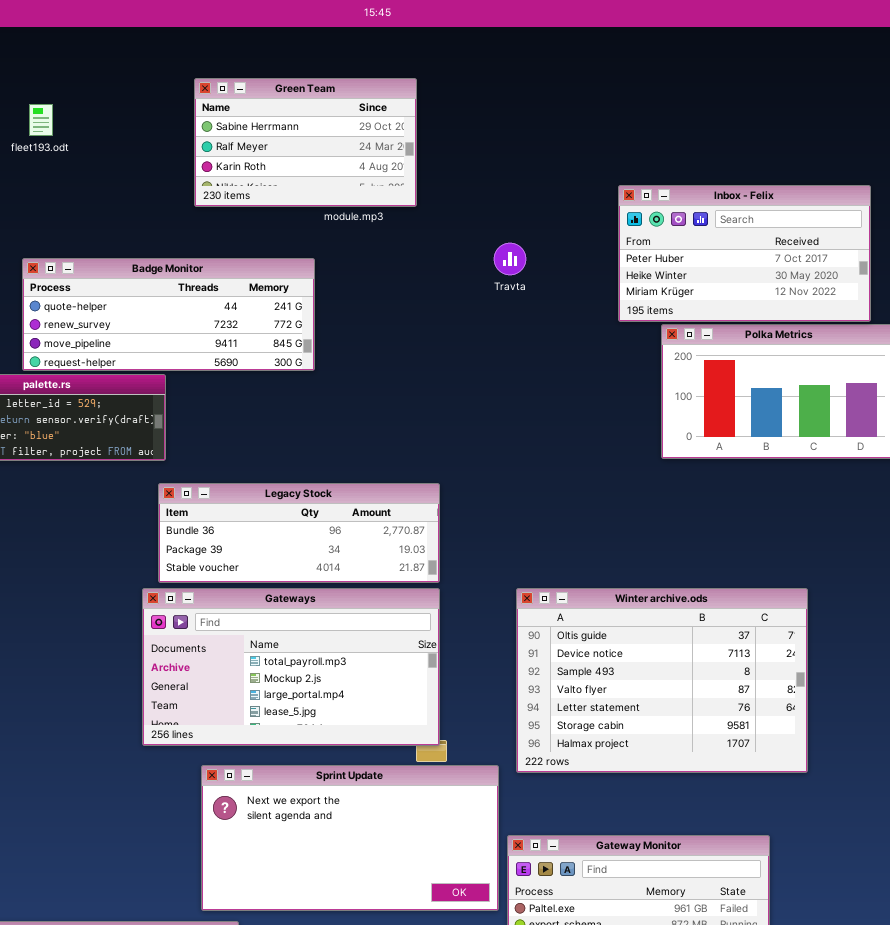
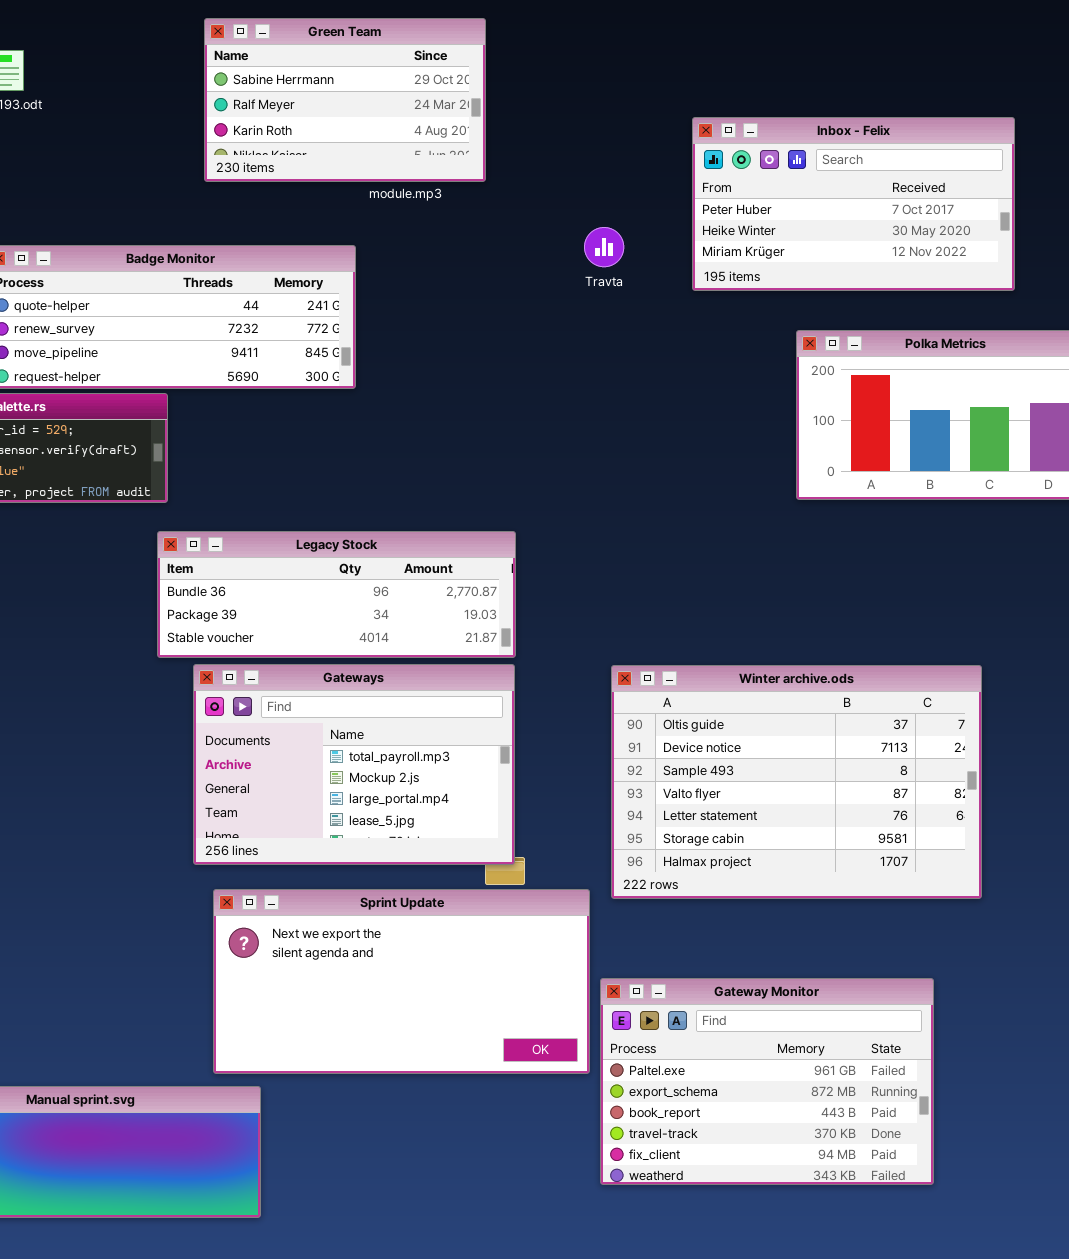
Inbox - Felix: [618,185,871,322] -> [692,117,1015,291], moved
Gateways: [142,588,440,746] -> [193,664,515,865], resized

